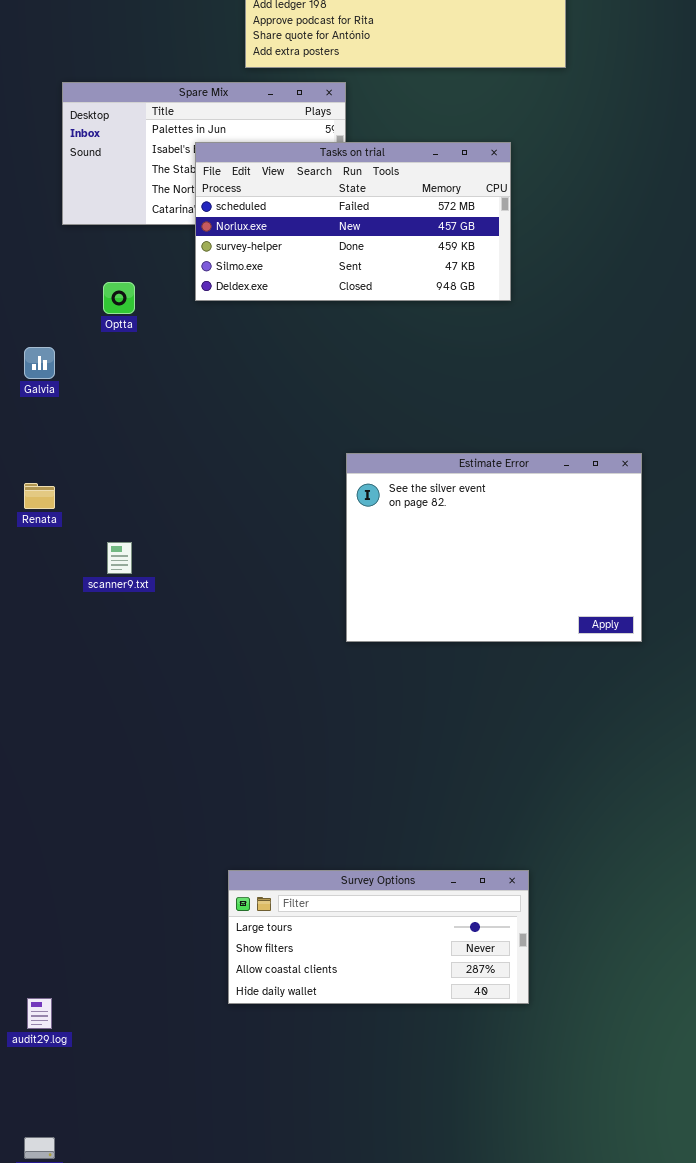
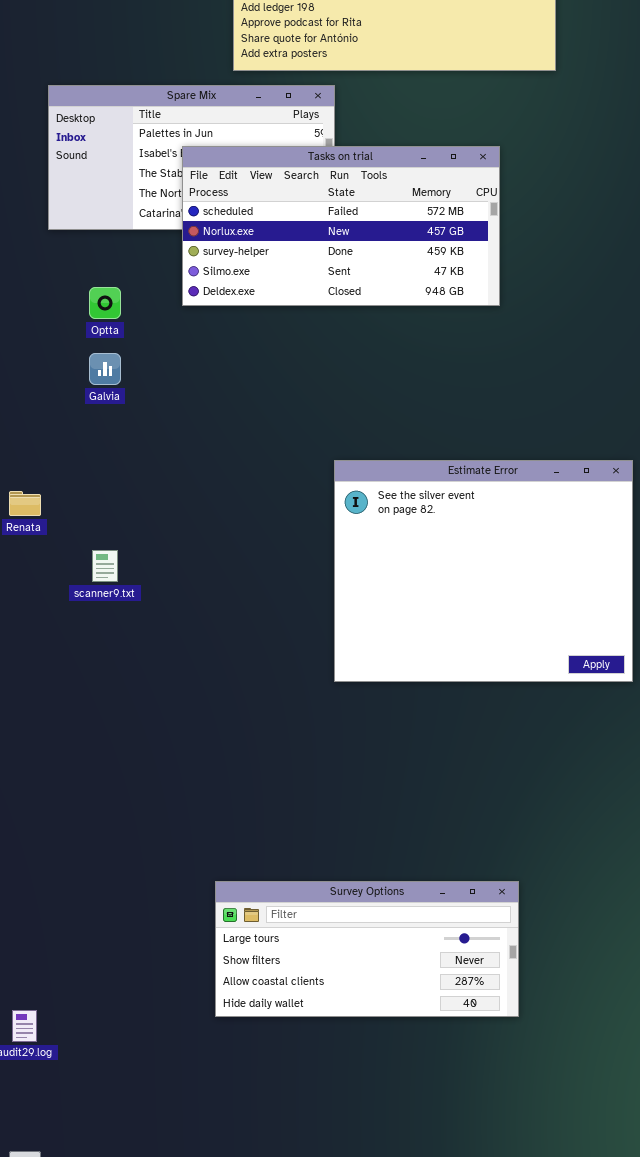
Galvia: [24,347,55,379] -> [89,353,121,385], moved
Estimate Error: [346,453,642,642] -> [334,460,633,682], resized

